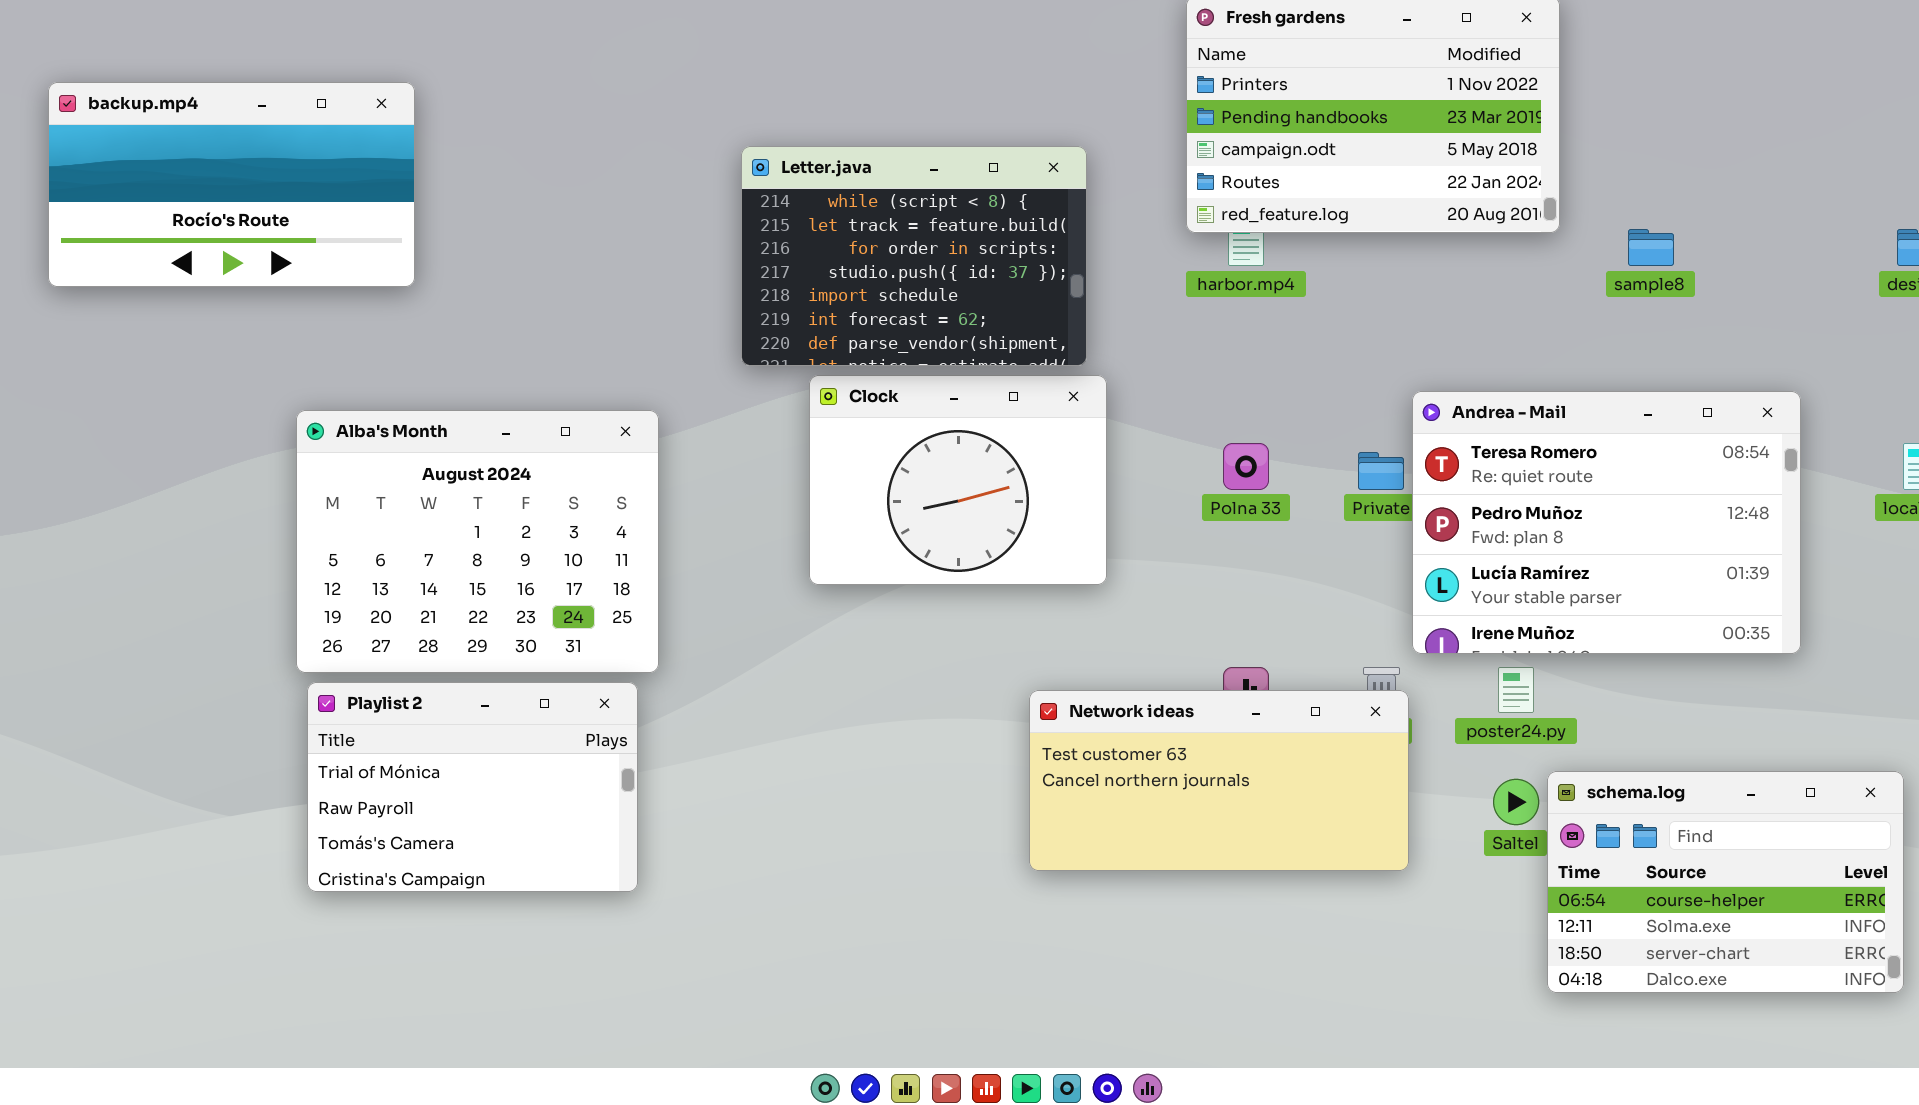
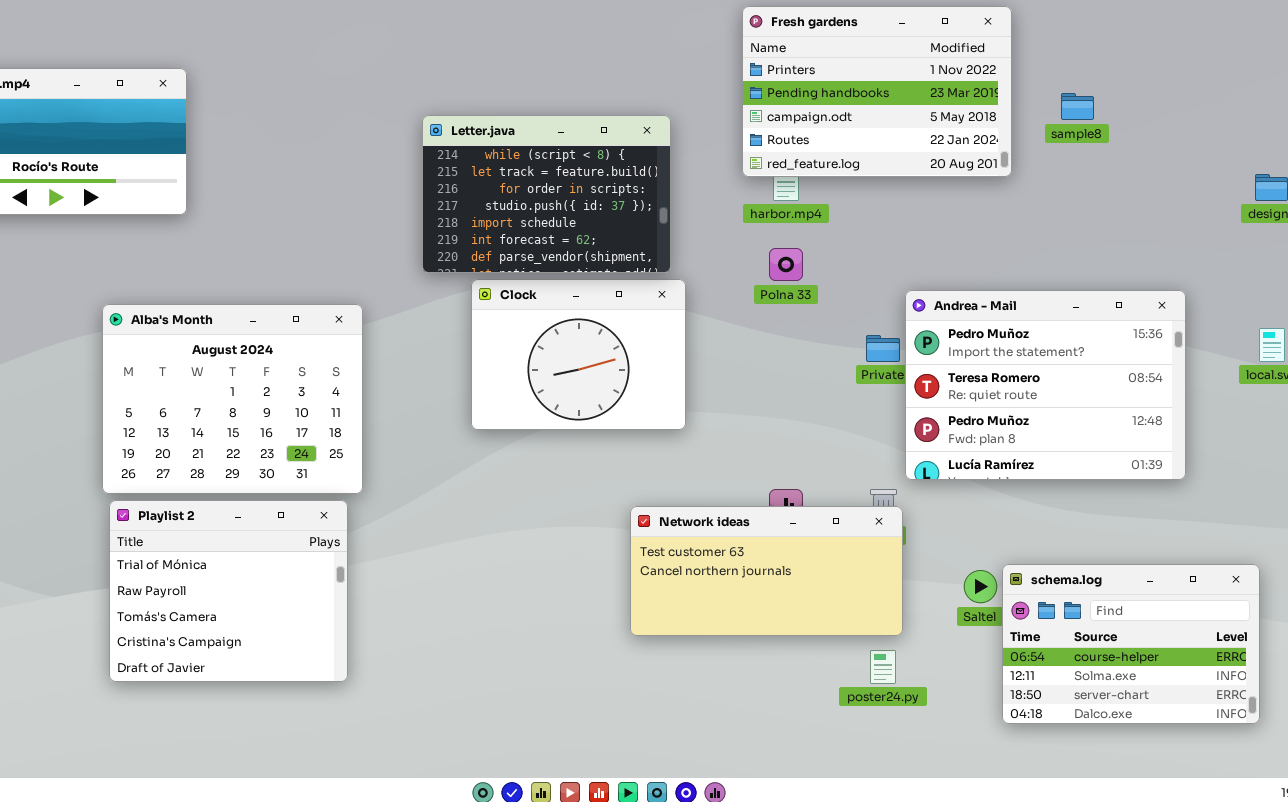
sample8: [1628,229,1674,266] -> [1061,93,1094,120], moved
Andrea - Mail: [1412,391,1801,654] -> [905,290,1186,480], scrolled up 1 row
Polna 33: [1223,443,1269,490] -> [769,248,803,281], moved
poster24.py: [1498,667,1534,713] -> [870,650,896,684], moved
Playlist 2: [307,682,638,892] -> [109,500,348,682], resized

